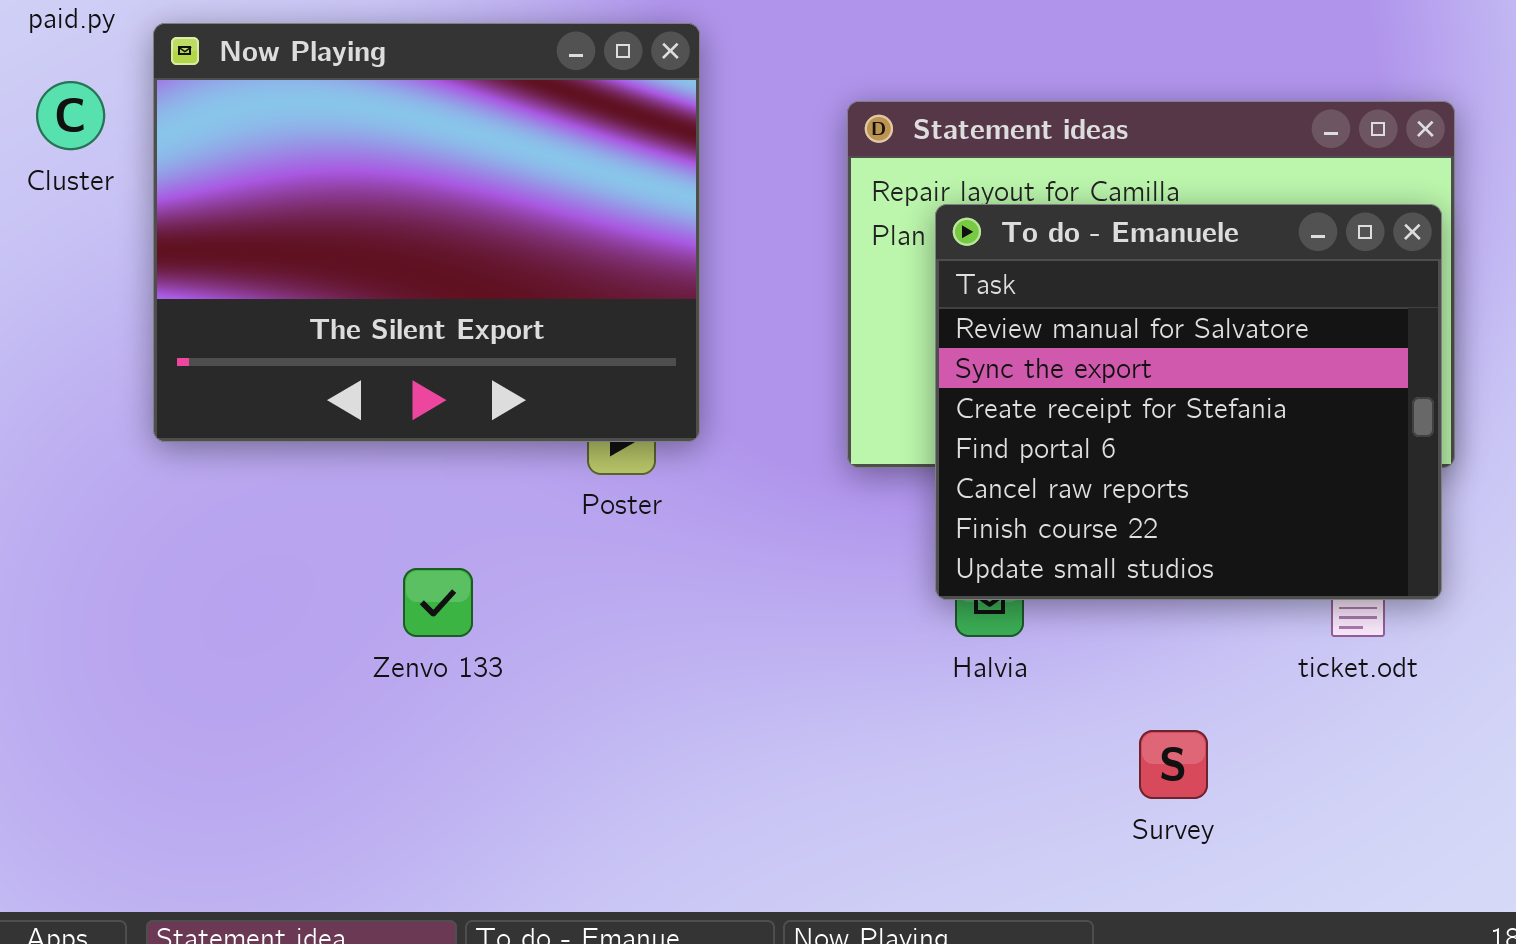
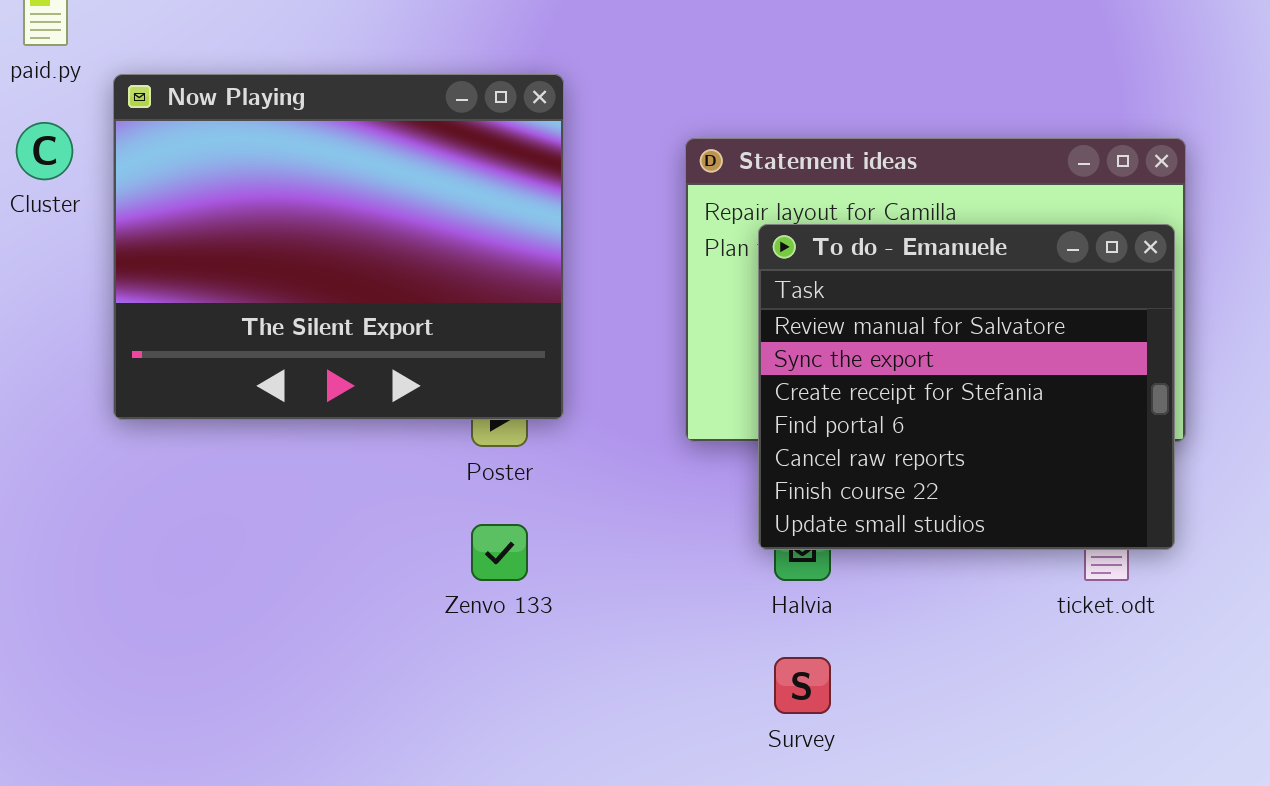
Zenvo 133: [403,568,473,637] -> [471,524,528,581], moved
Survey: [1139,730,1208,799] -> [774,657,831,714], moved

